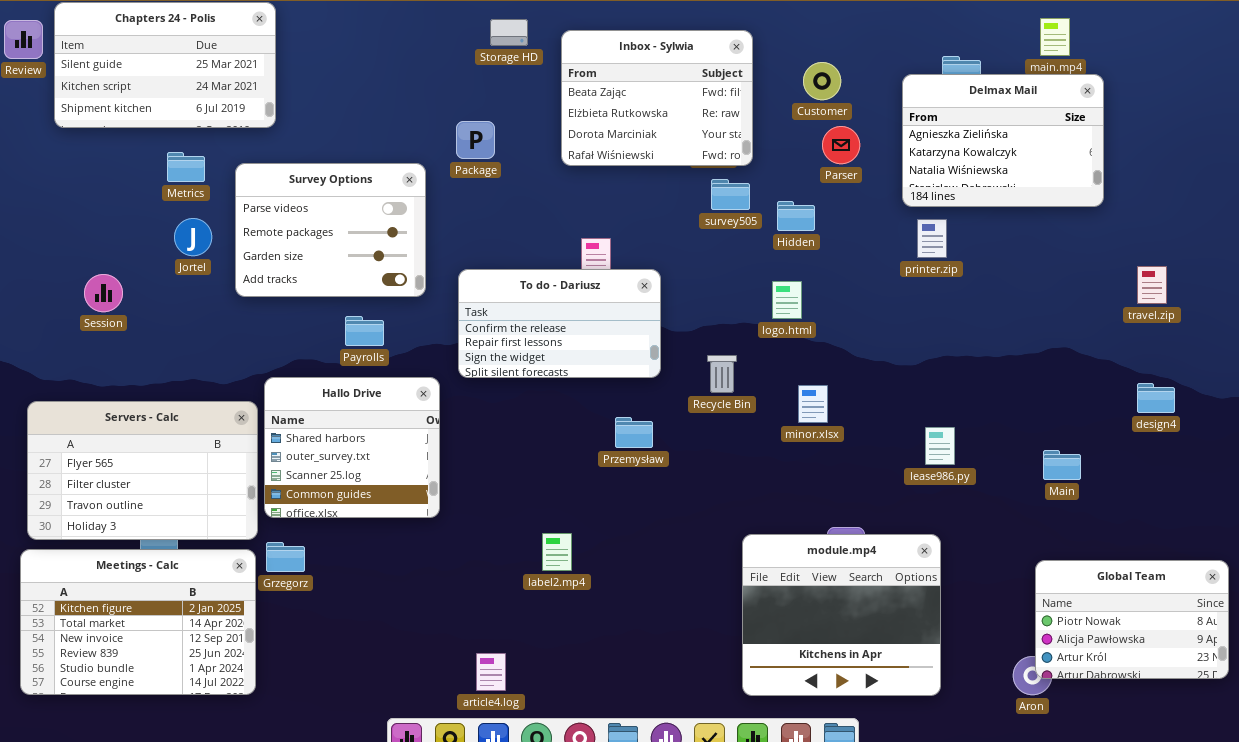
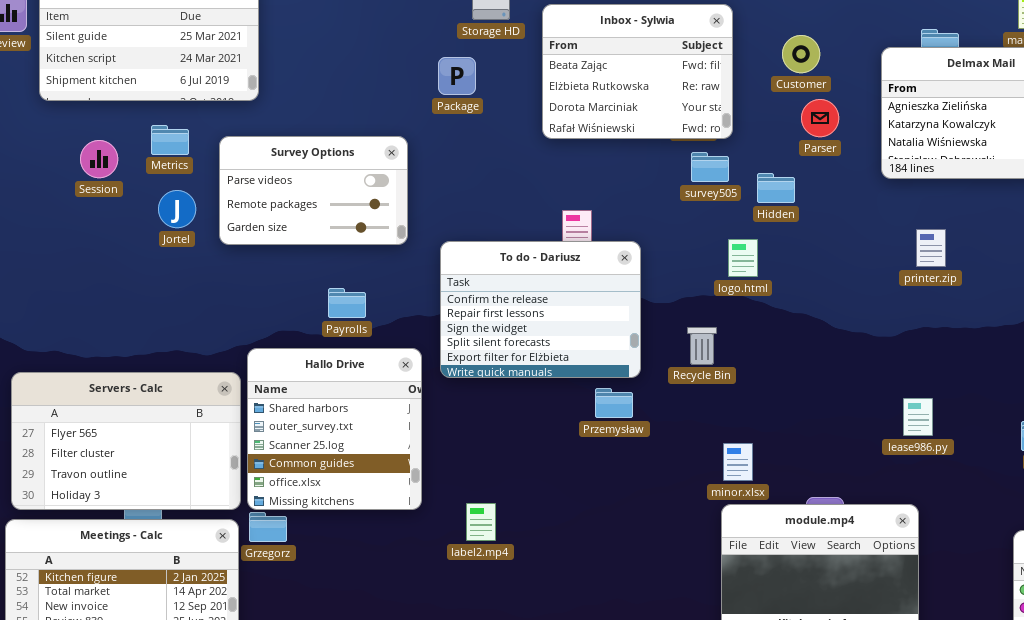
Package: [456,121,495,159] -> [438,57,476,95], moved
Survey Options: [235,163,426,297] -> [219,136,408,245], resized
printer.zip: [917,219,947,258] -> [916,229,946,267], moved
To do - Dariusz: [458,269,661,378] -> [440,241,641,378], resized
Session: [84,274,123,312] -> [80,140,118,178], moved
logo.html: [772,281,802,319] -> [728,239,758,277], moved
Hallo Drive: [264,377,440,518] -> [247,348,422,510], resized
minor.xlsx: [798,385,828,423] -> [723,443,753,481], moved
label2.mp4: [542,533,572,571] -> [466,503,496,541], moved

